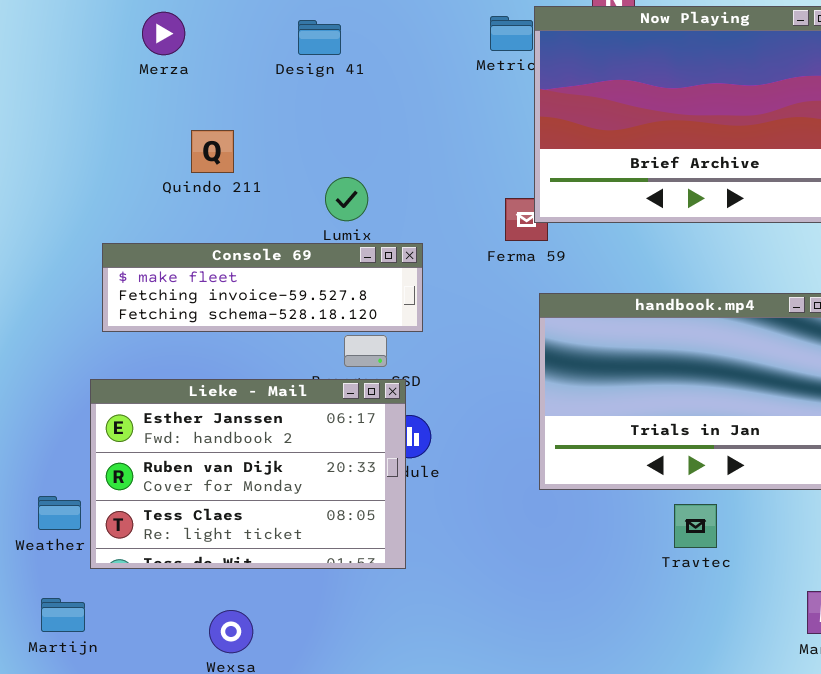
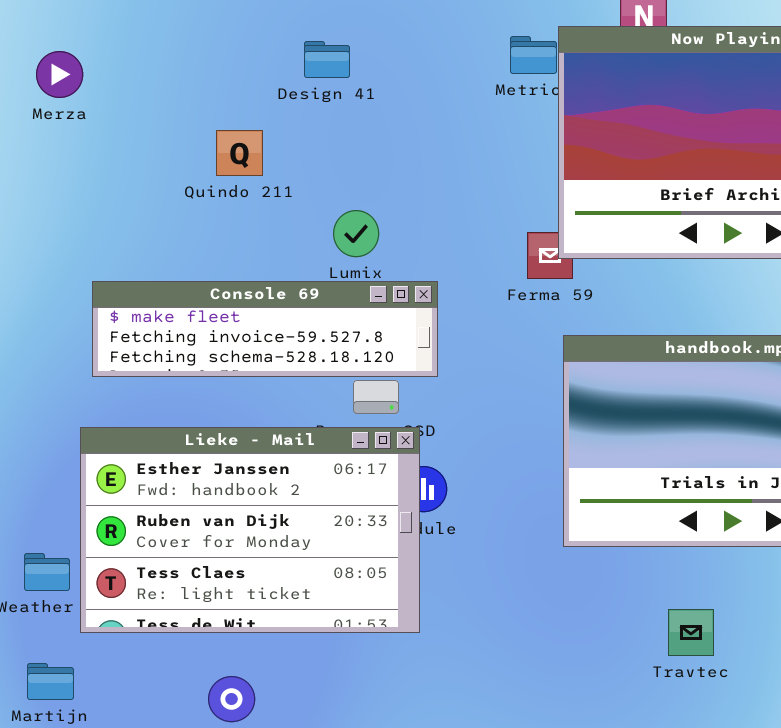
Merza: [142,12,185,55] -> [36,51,83,98], moved
Quindo 211: [191,130,234,173] -> [216,130,263,176], moved
Travtec: [674,504,717,548] -> [668,609,714,656], moved

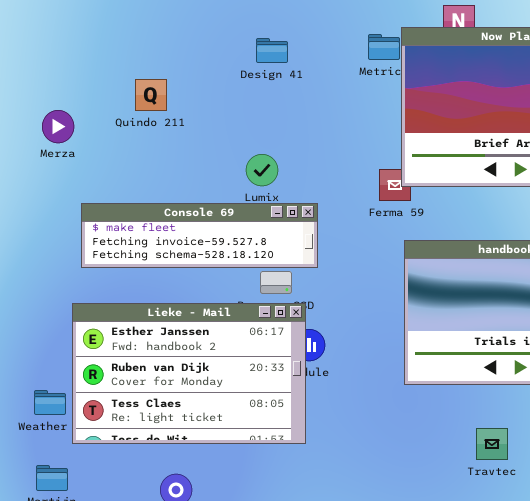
Design 41: [304,41,350,78] -> [256,38,288,63], moved
Merza: [36,51,83,98] -> [42,110,74,143], moved
Quindo 211: [216,130,263,176] -> [135,79,167,111], moved

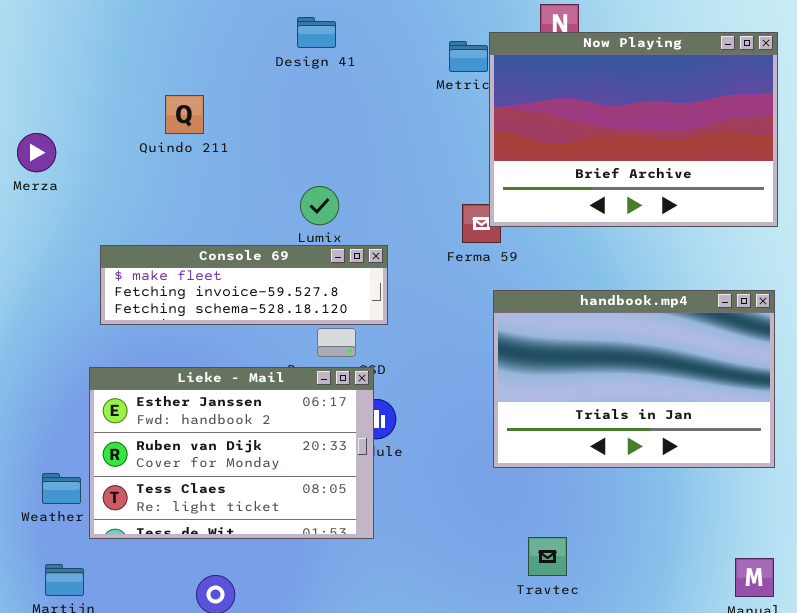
Design 41: [256,38,288,63] -> [297,17,336,48], moved
Merza: [42,110,74,143] -> [17,133,56,172], moved
Travtec: [476,428,508,460] -> [528,537,567,576], moved

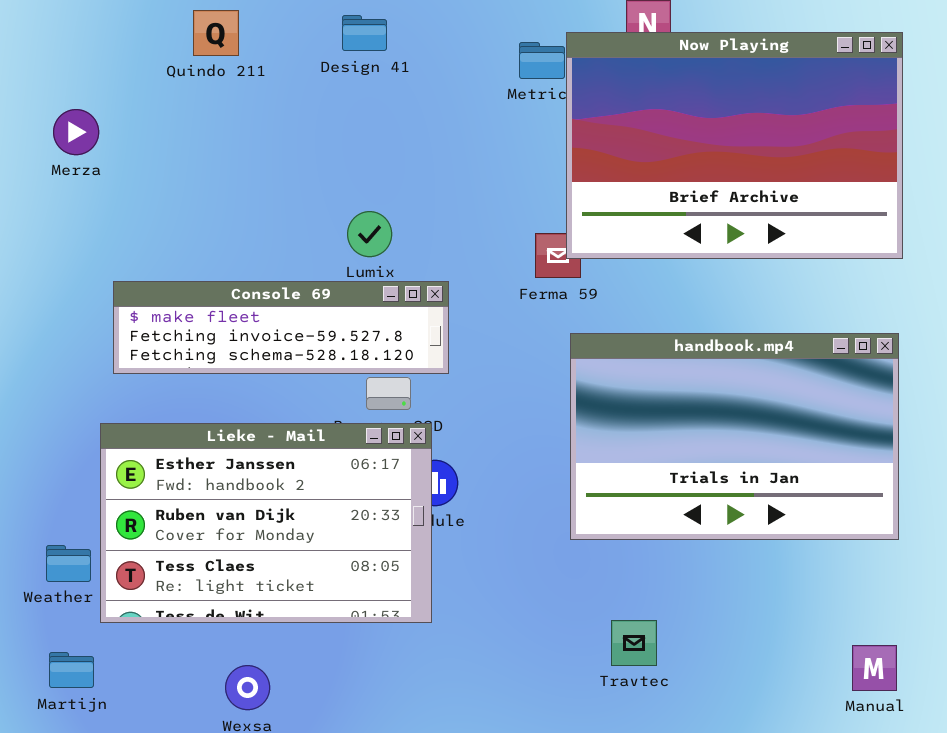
Quindo 211: [165,95,204,134] -> [193,10,239,56], moved
Merza: [17,133,56,172] -> [53,109,99,155], moved

